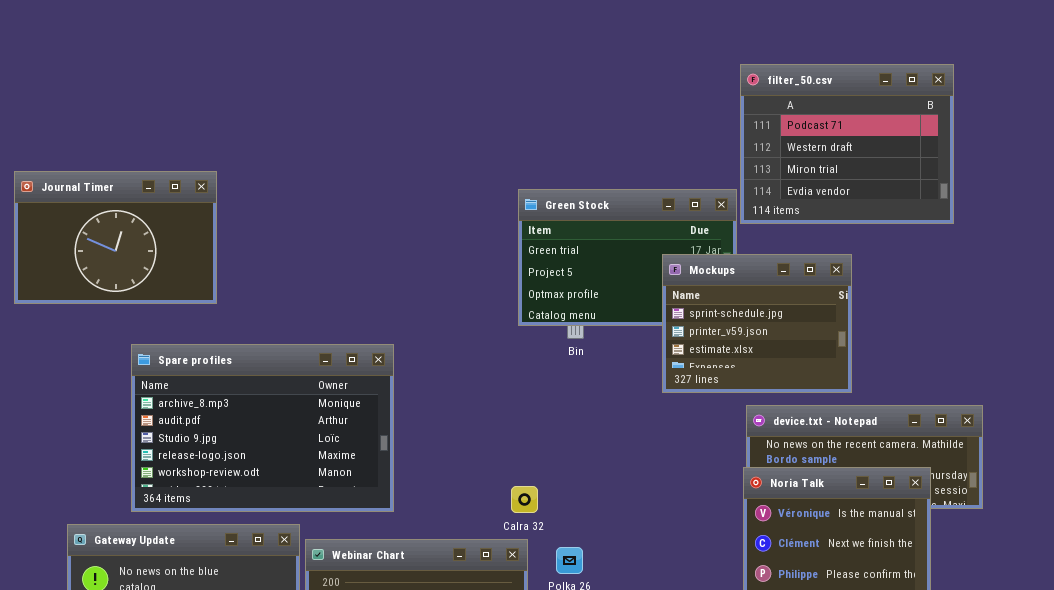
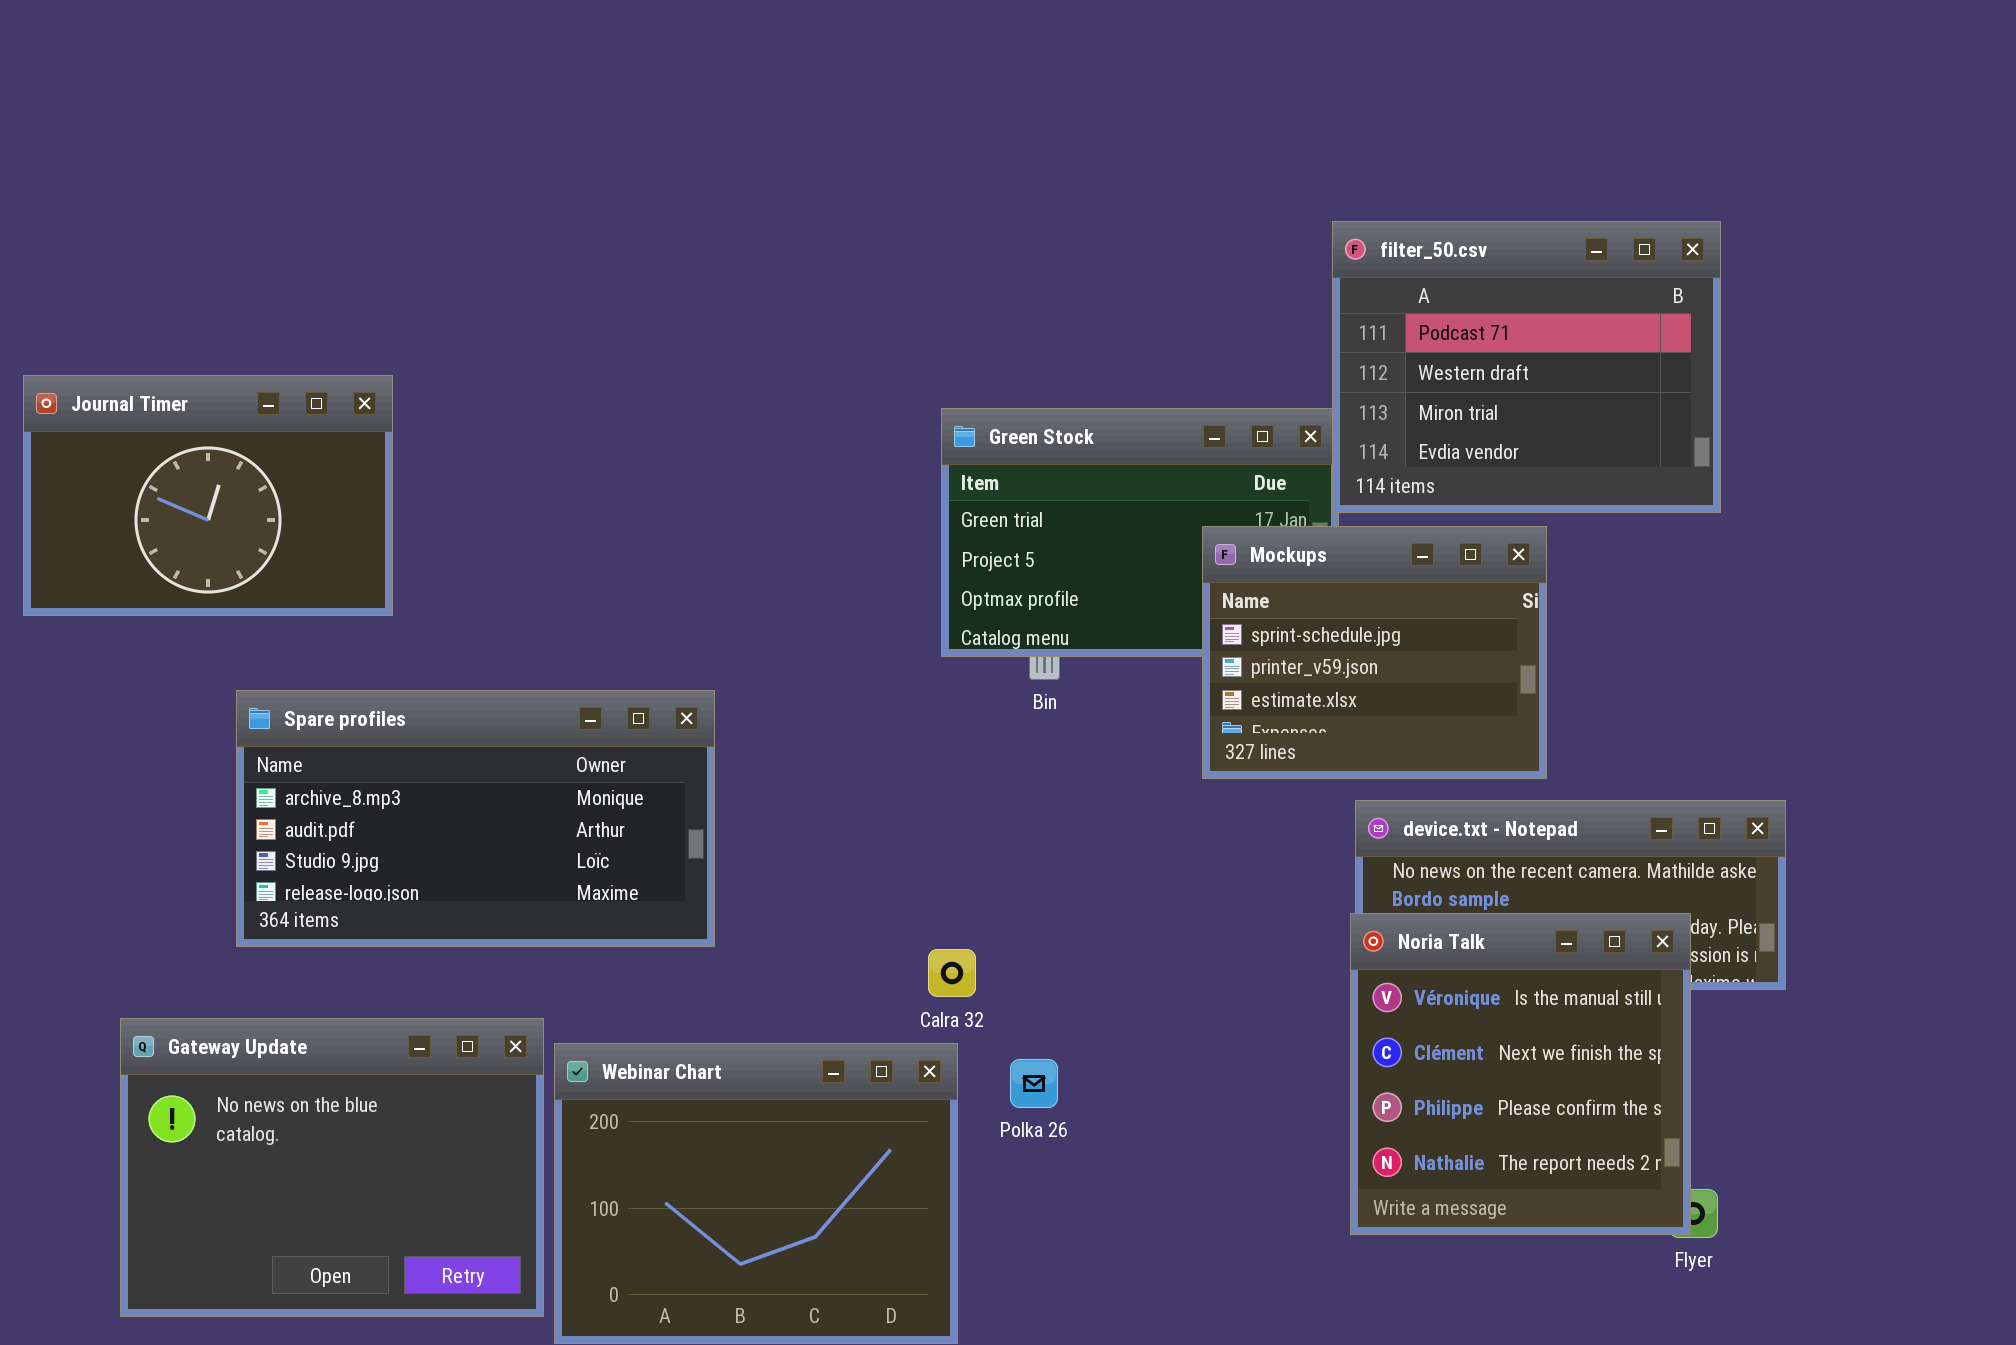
filter_50.csv: [740,64,954,224] -> [1332,221,1721,513], moved
Spare profiles: [131,344,394,512] -> [236,690,715,947], resized

